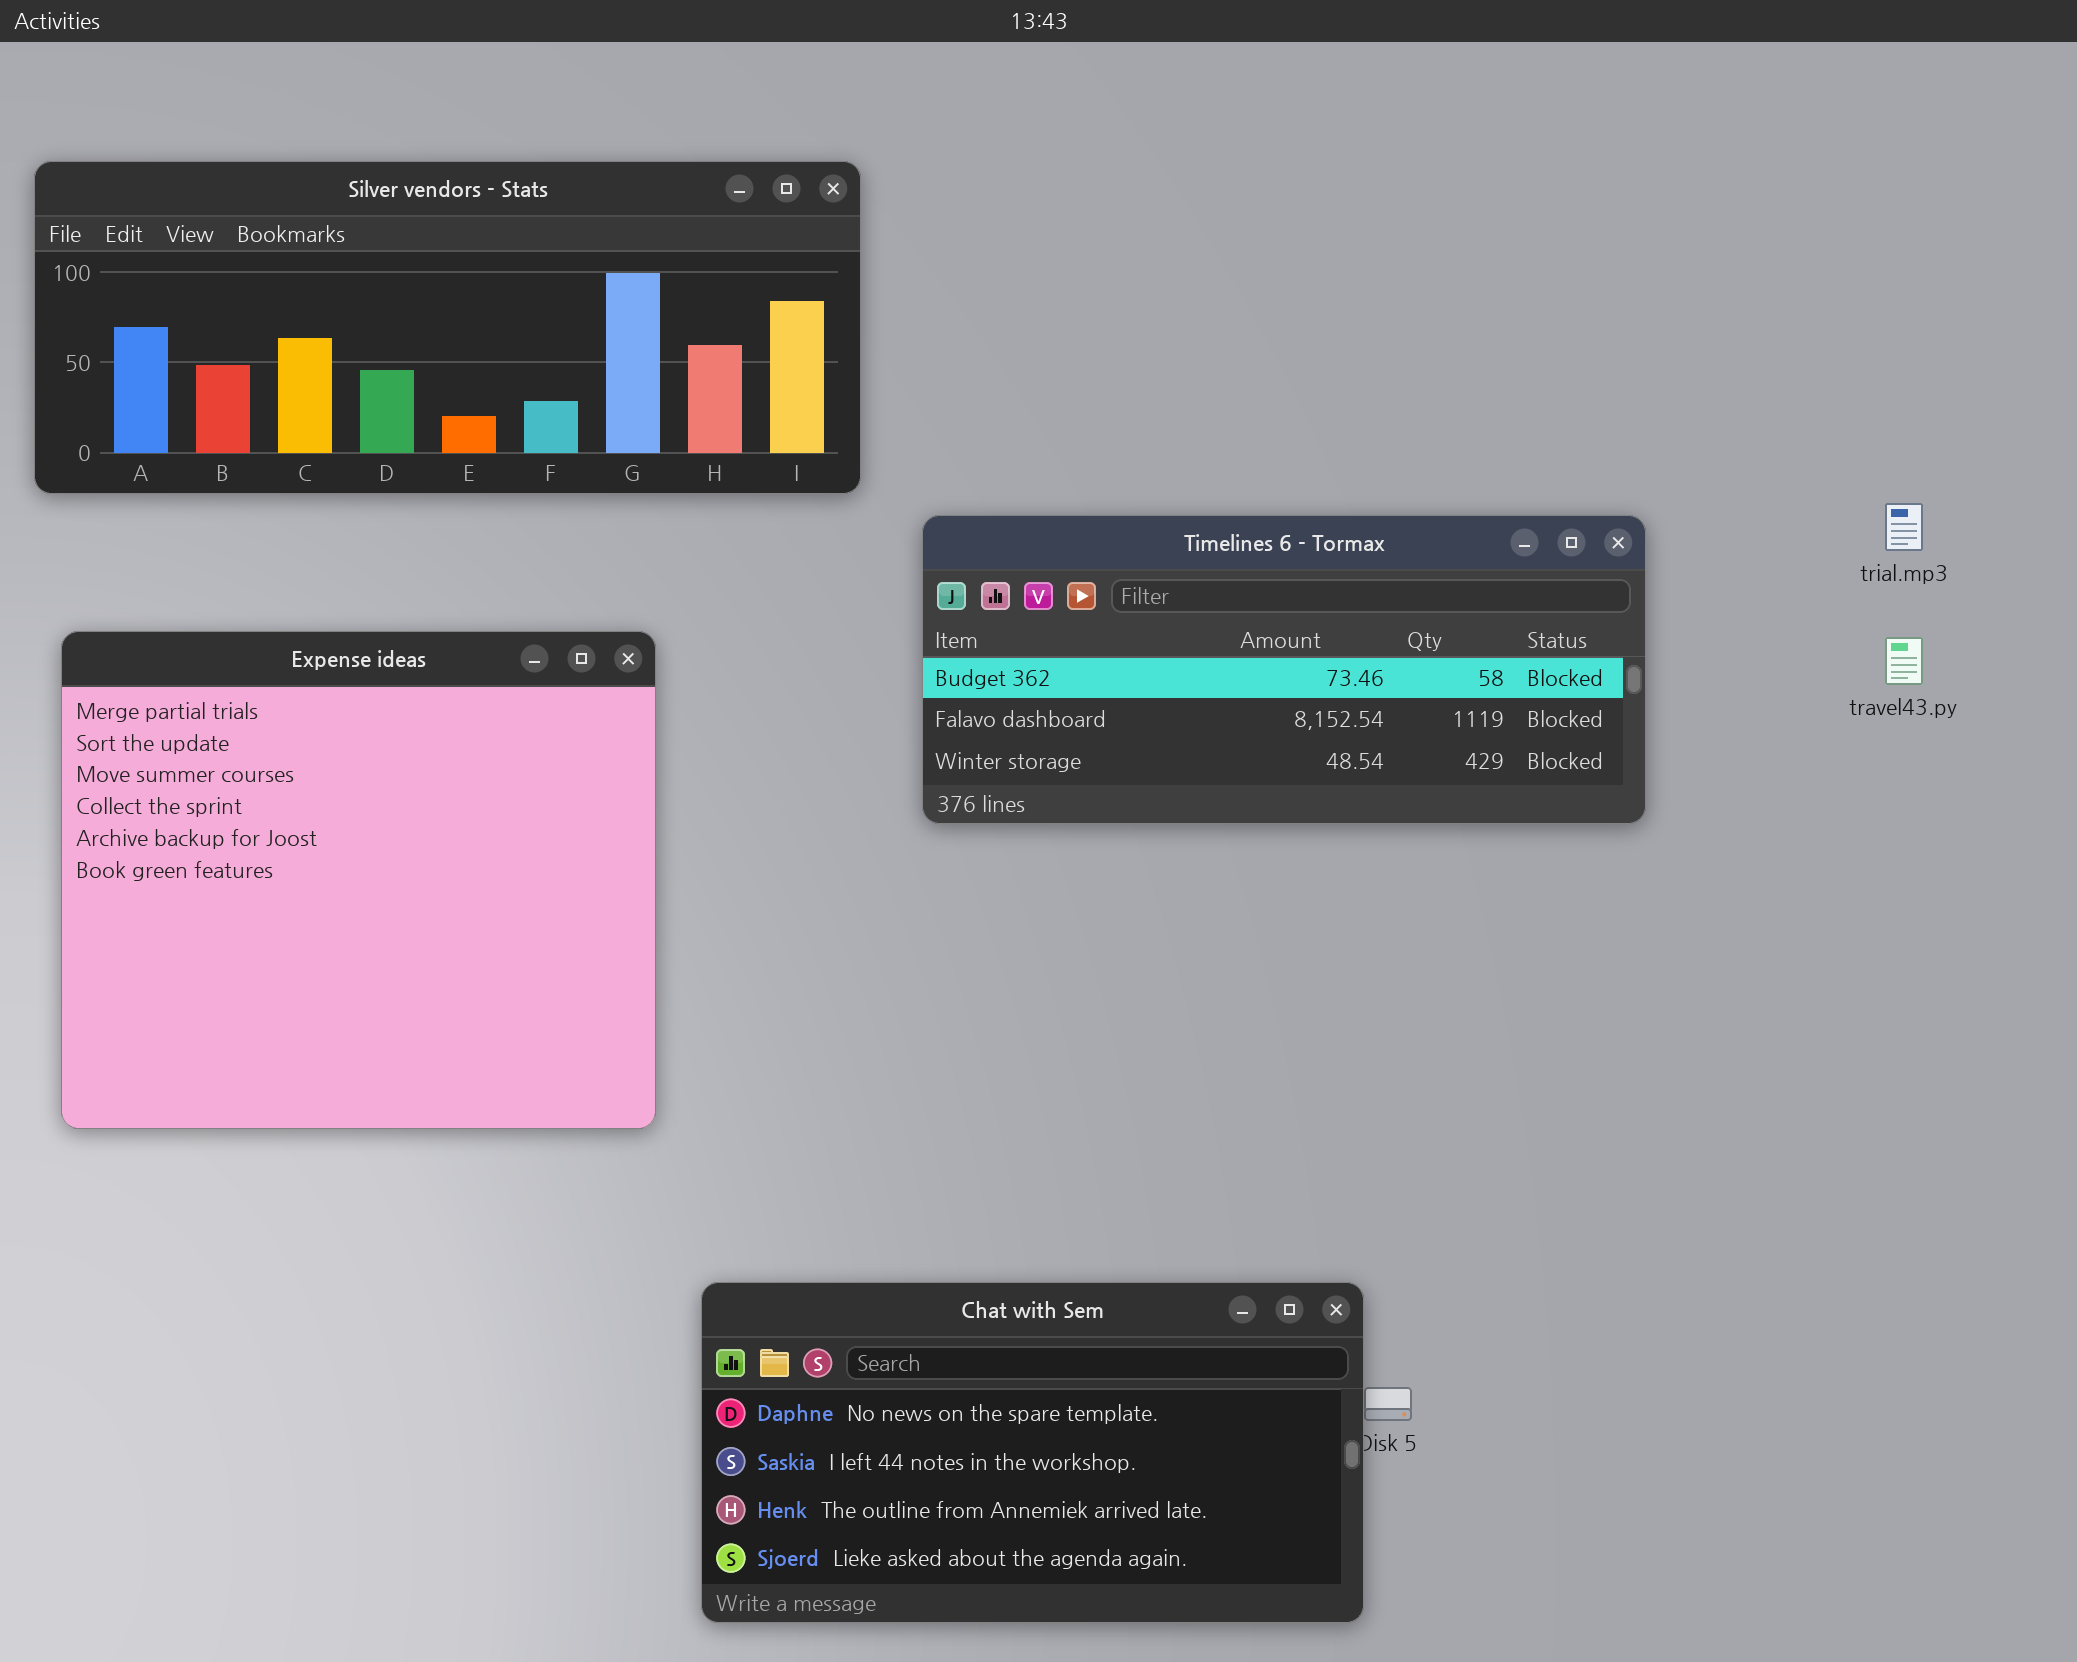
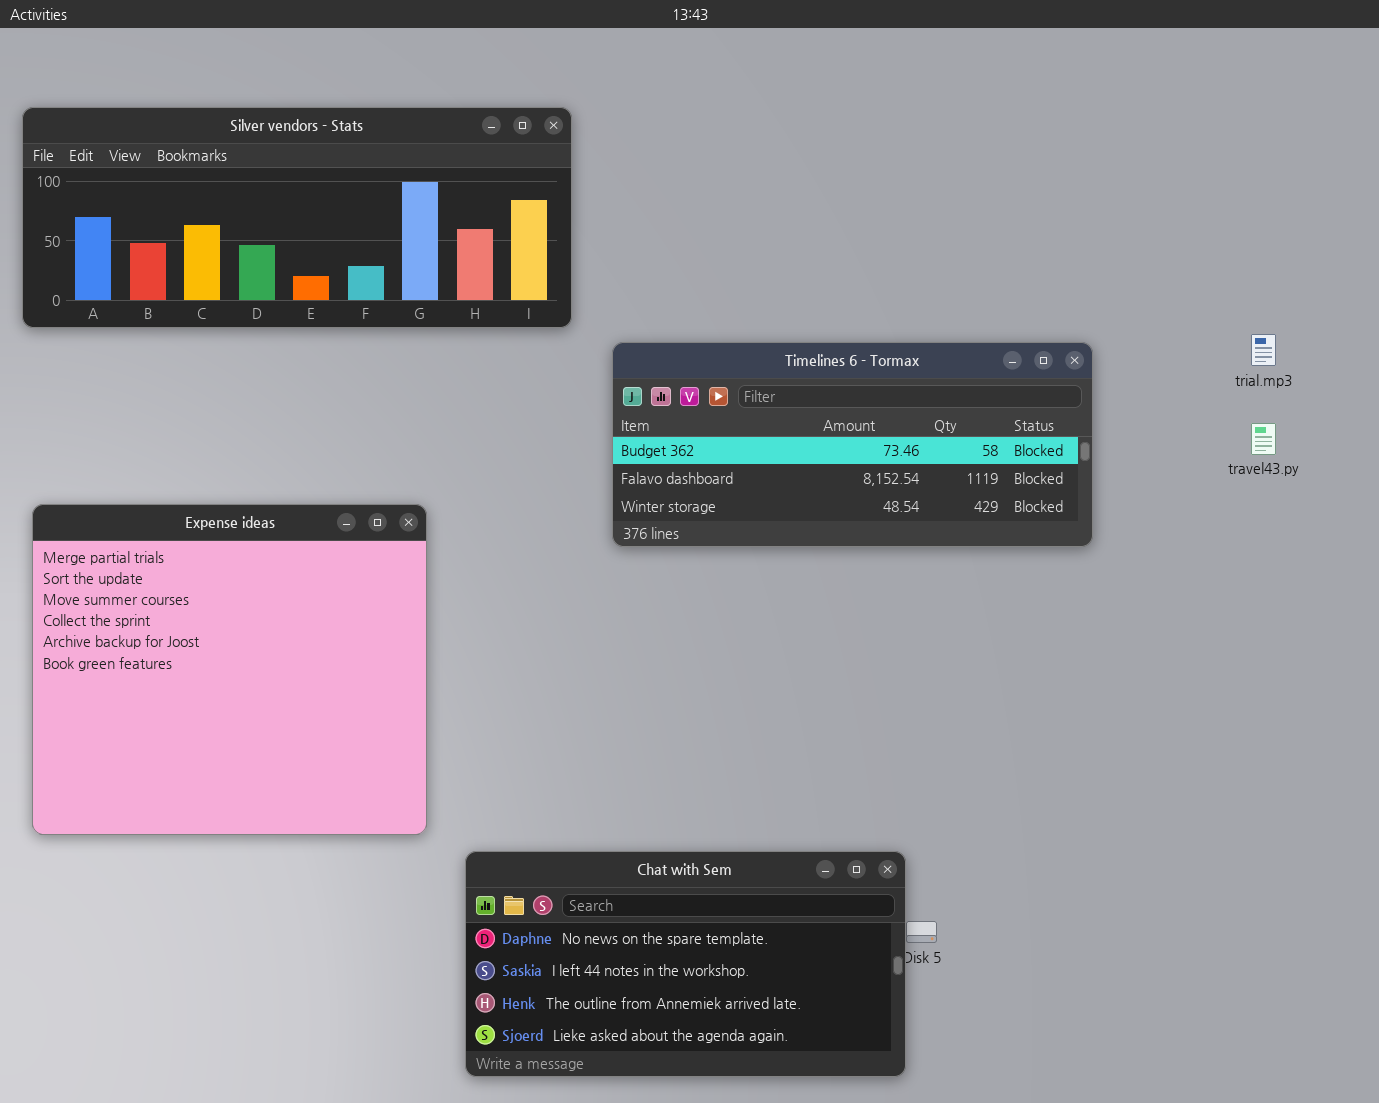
Expense ideas: [61,631,656,1129] -> [32,504,427,835], moved

